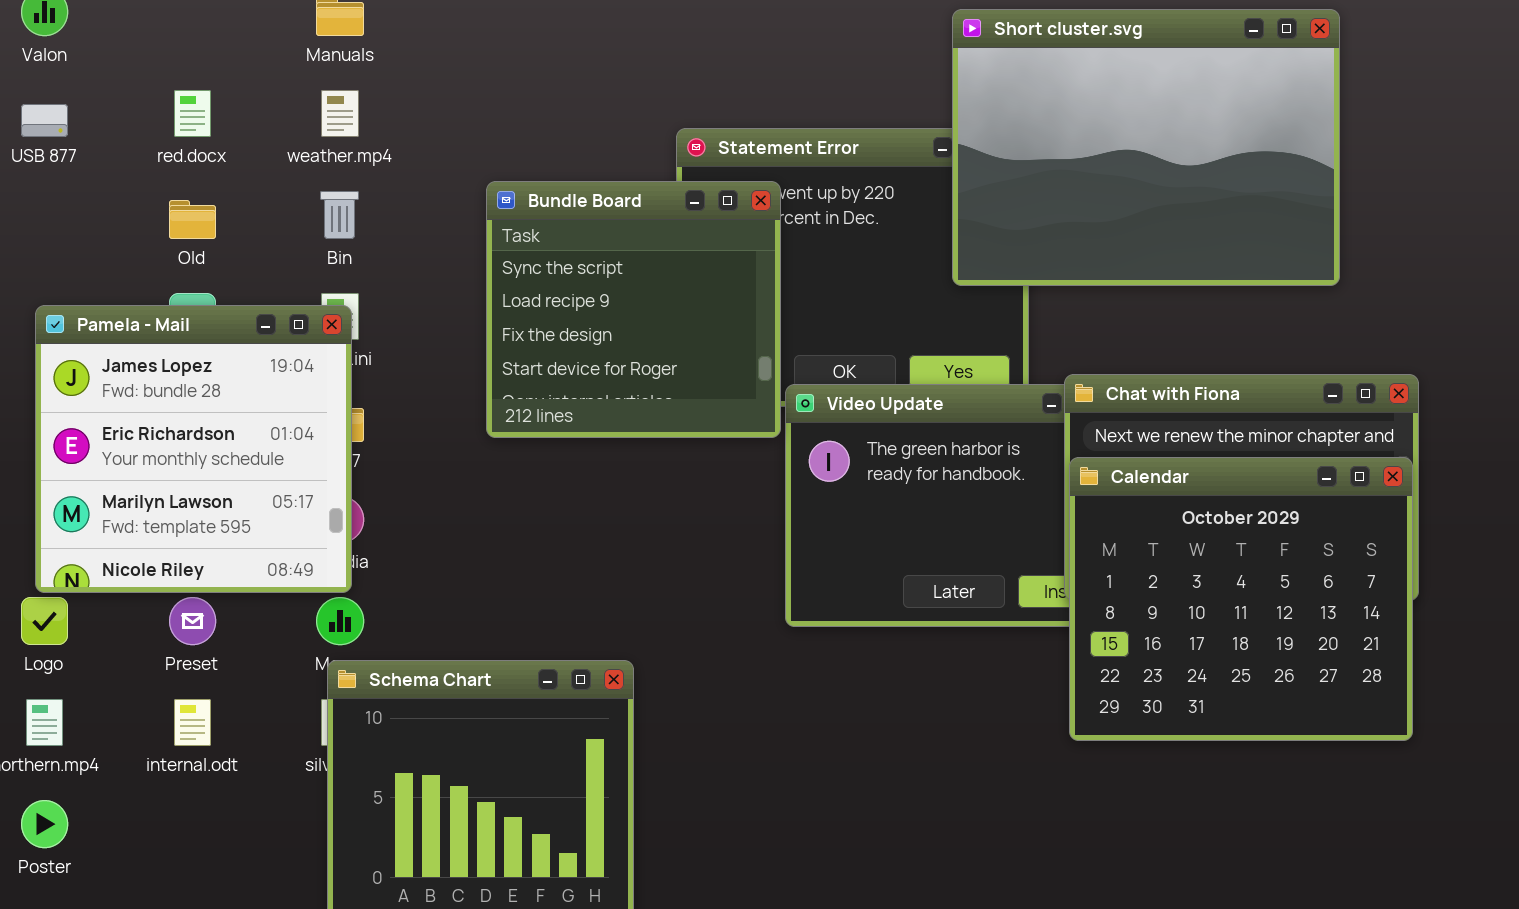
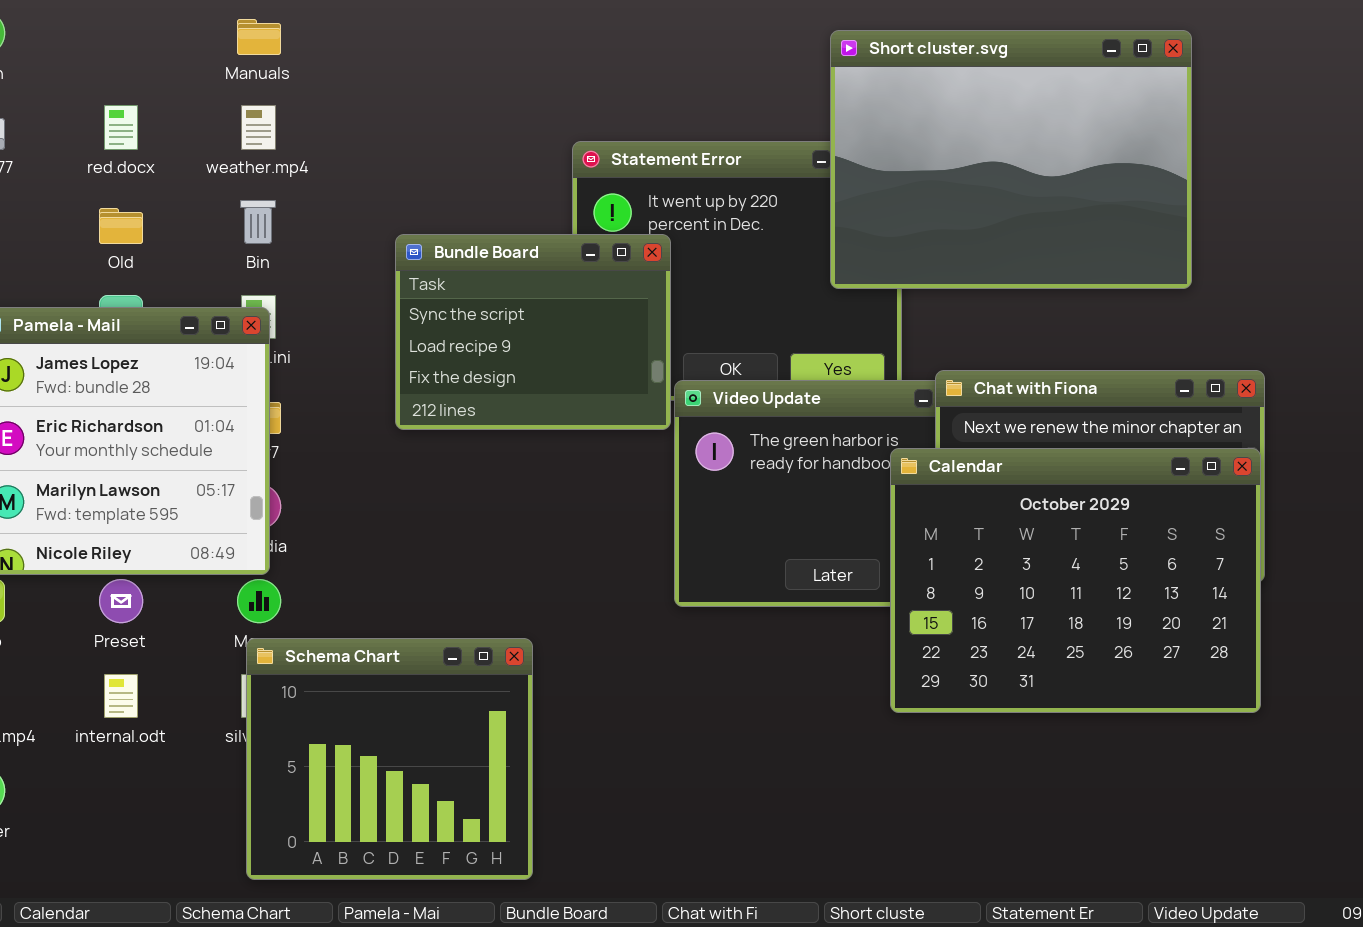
Bundle Board: [486,181,781,438] -> [395,234,671,430], resized
Calendar: [1069,457,1413,741] -> [890,448,1261,713], resized

